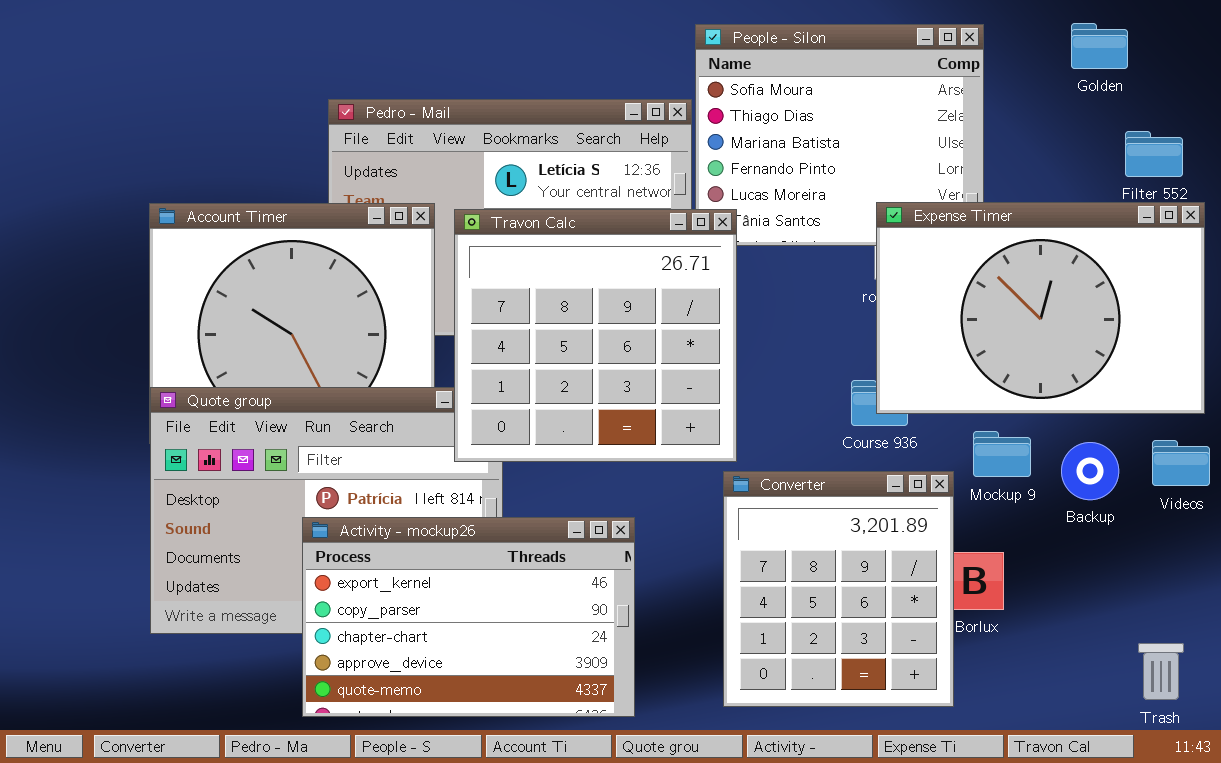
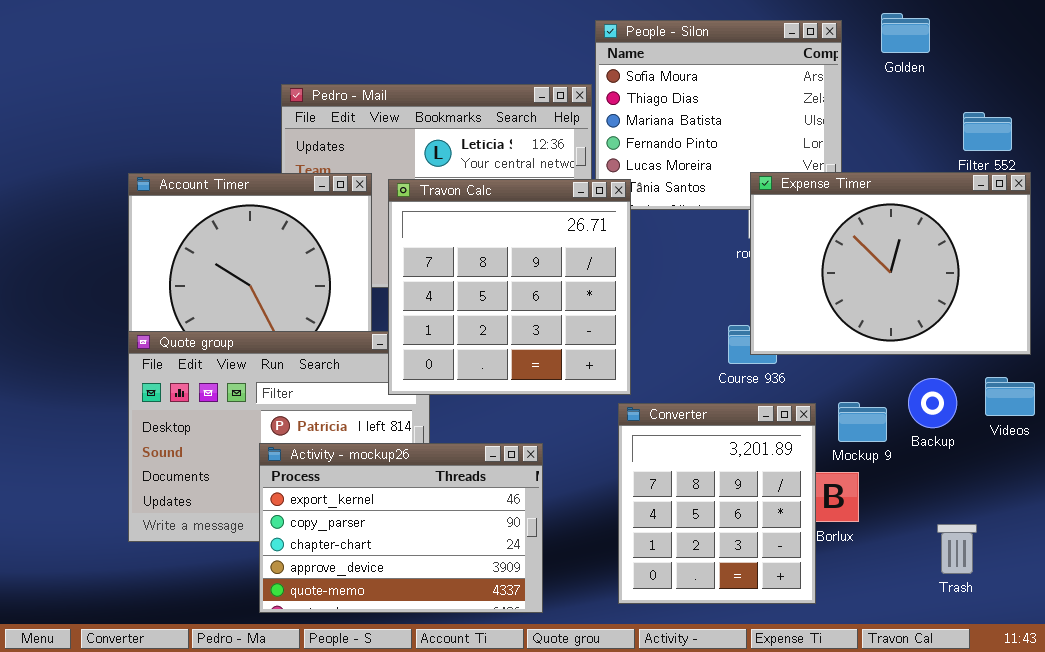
Golden: [1071,23,1128,69] -> [881,13,930,53], moved
Mockup 9: [973,431,1031,477] -> [838,402,887,442], moved
Trash: [1138,643,1184,700] -> [937,524,977,574], moved

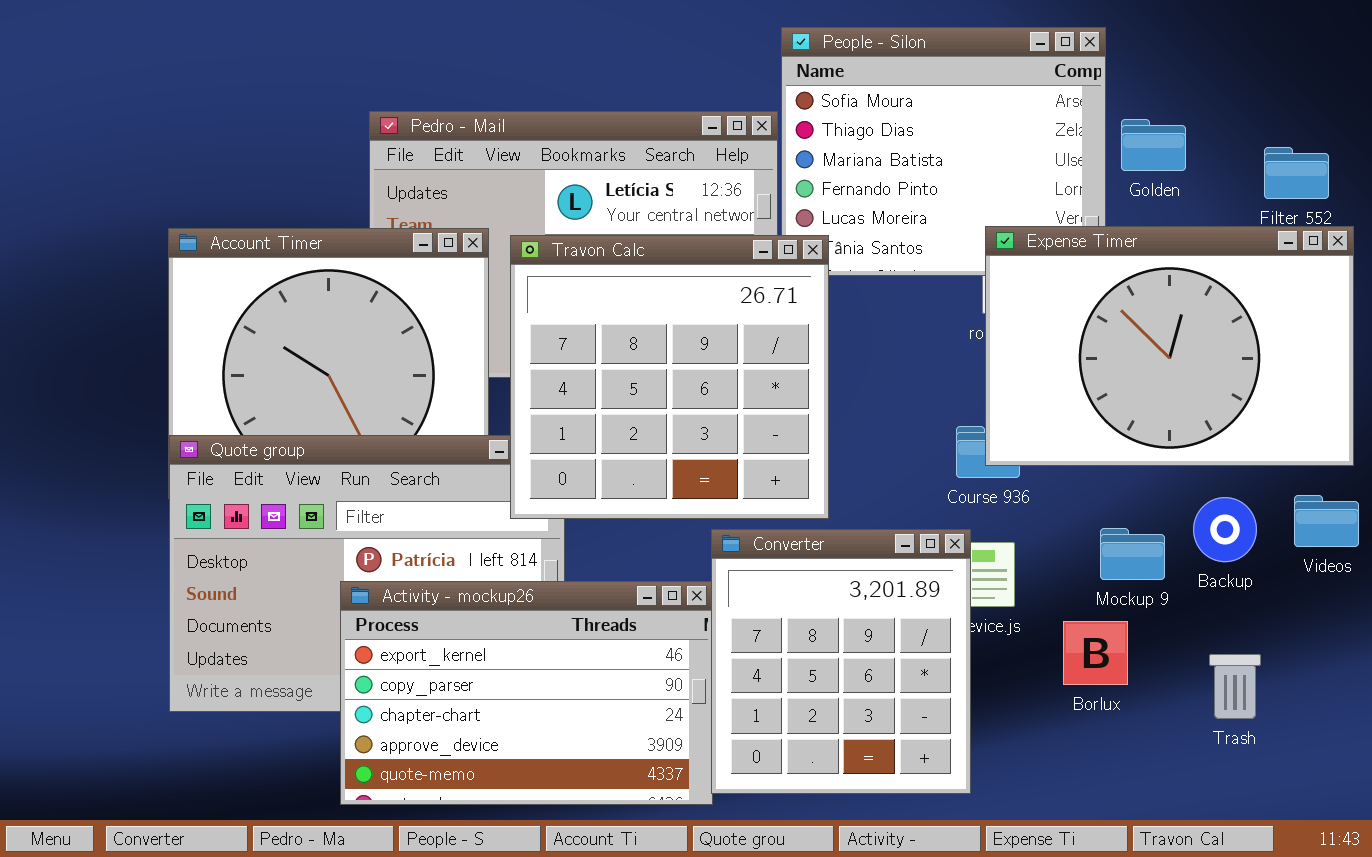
Golden: [881,13,930,53] -> [1121,119,1186,171], moved
Converter: [618,403,816,604] -> [711,529,971,794], moved
Trash: [937,524,977,574] -> [1209,654,1261,719], moved

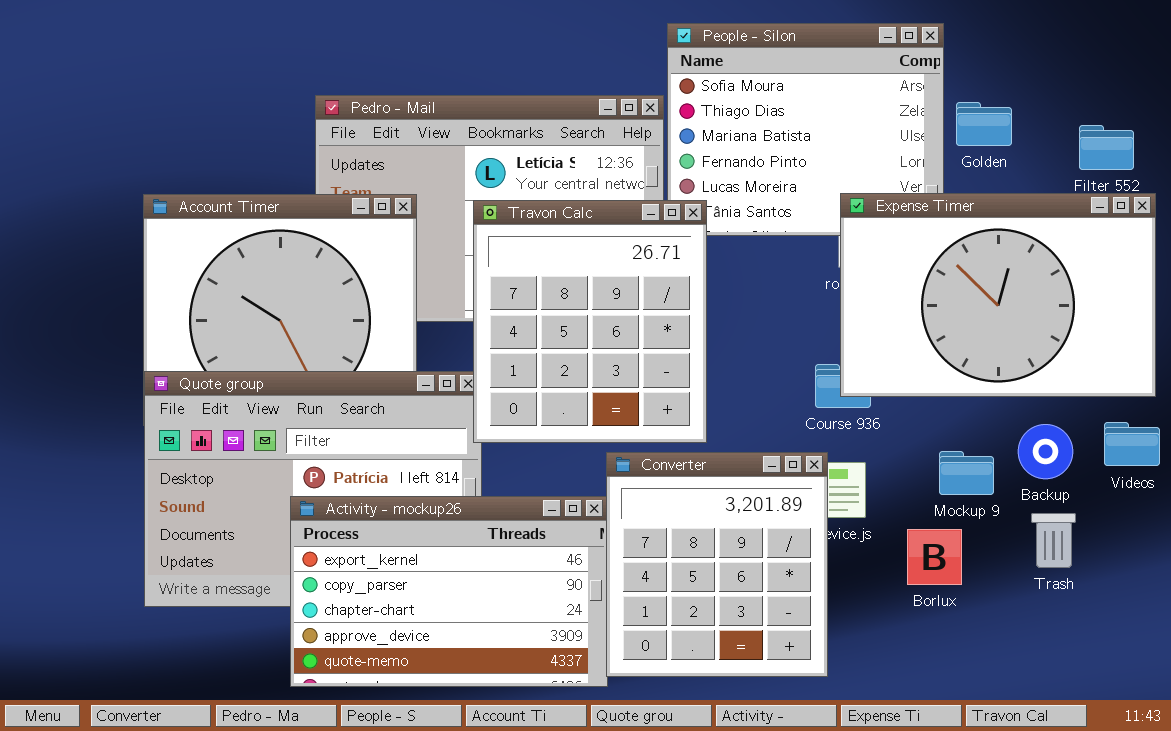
Travon Calc: [510,235,829,519] -> [473,200,707,443], resized
Trash: [1209,654,1261,719] -> [1031,513,1076,568], moved

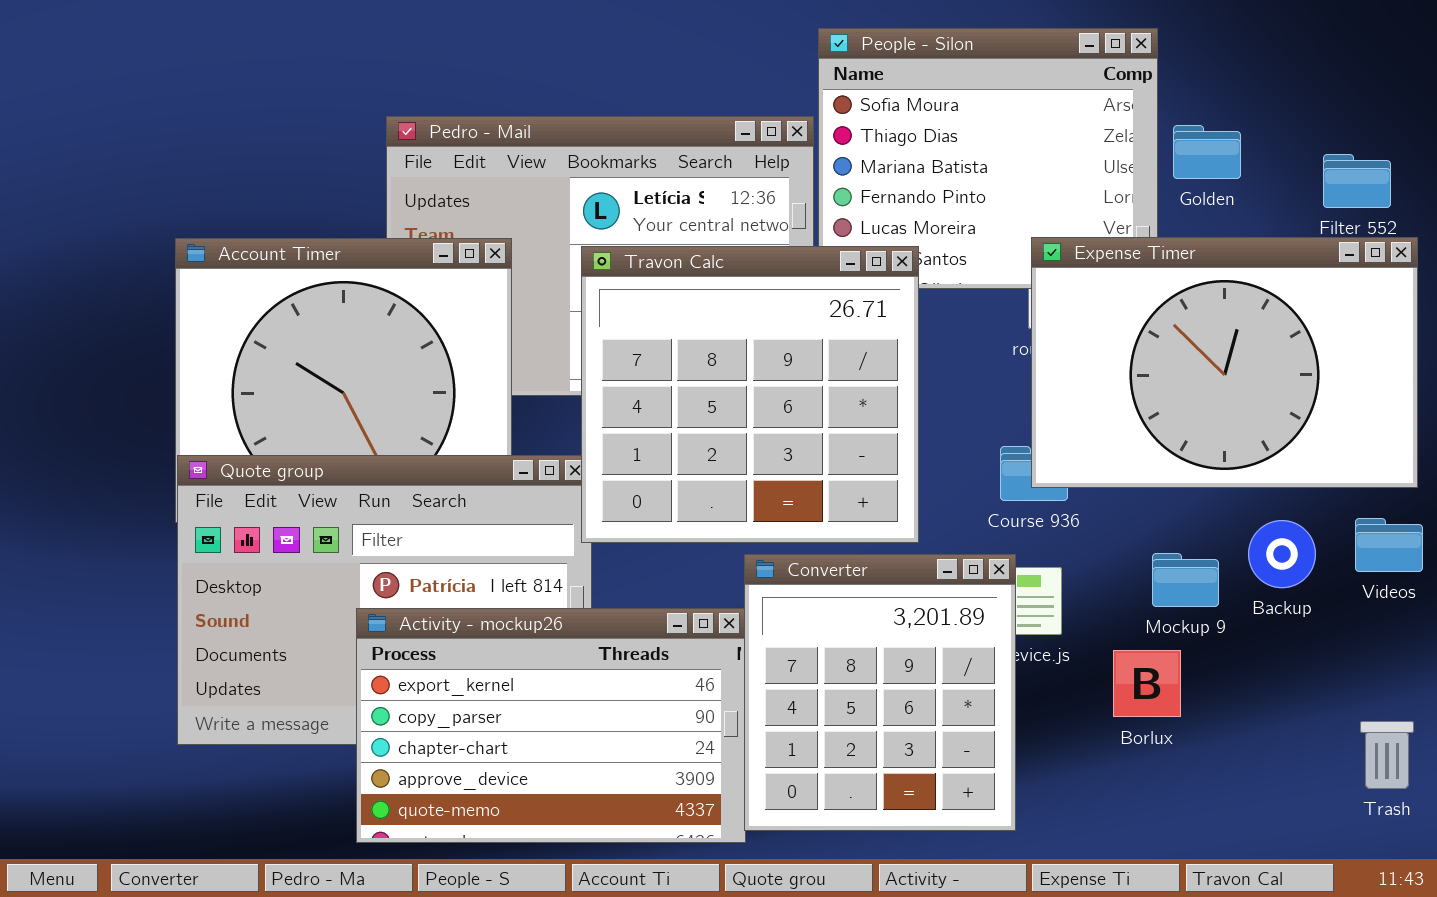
Travon Calc: [473,200,707,443] -> [581,246,919,543], resized
Trash: [1031,513,1076,568] -> [1360,721,1414,789], moved

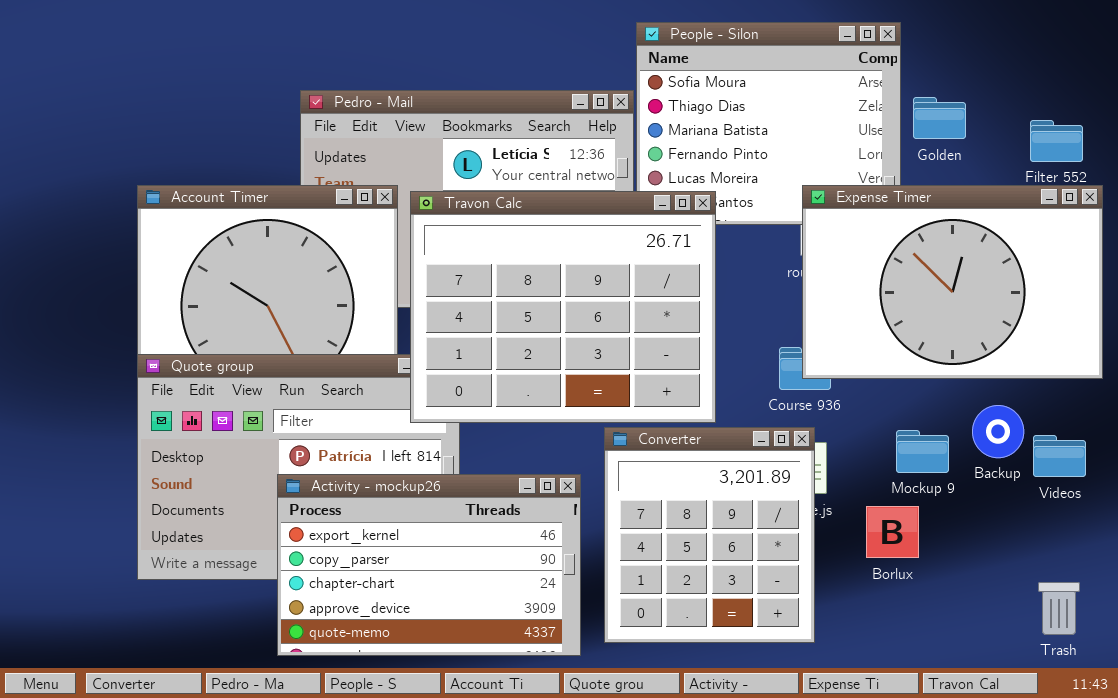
Travon Calc: [581,246,919,543] -> [410,191,716,423], resized
Videos: [1355,518,1423,572] -> [1033,435,1086,477], moved
Converter: [744,554,1016,831] -> [604,427,815,643], moved
Trash: [1360,721,1414,789] -> [1038,582,1080,635], moved

